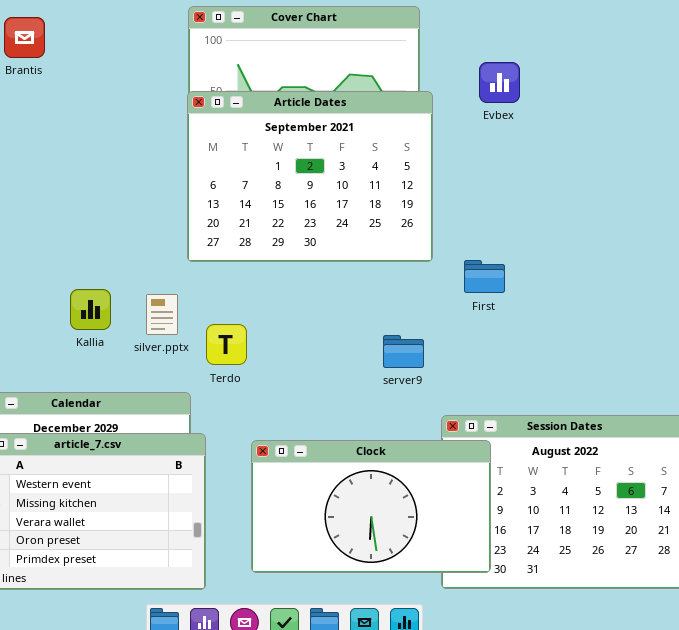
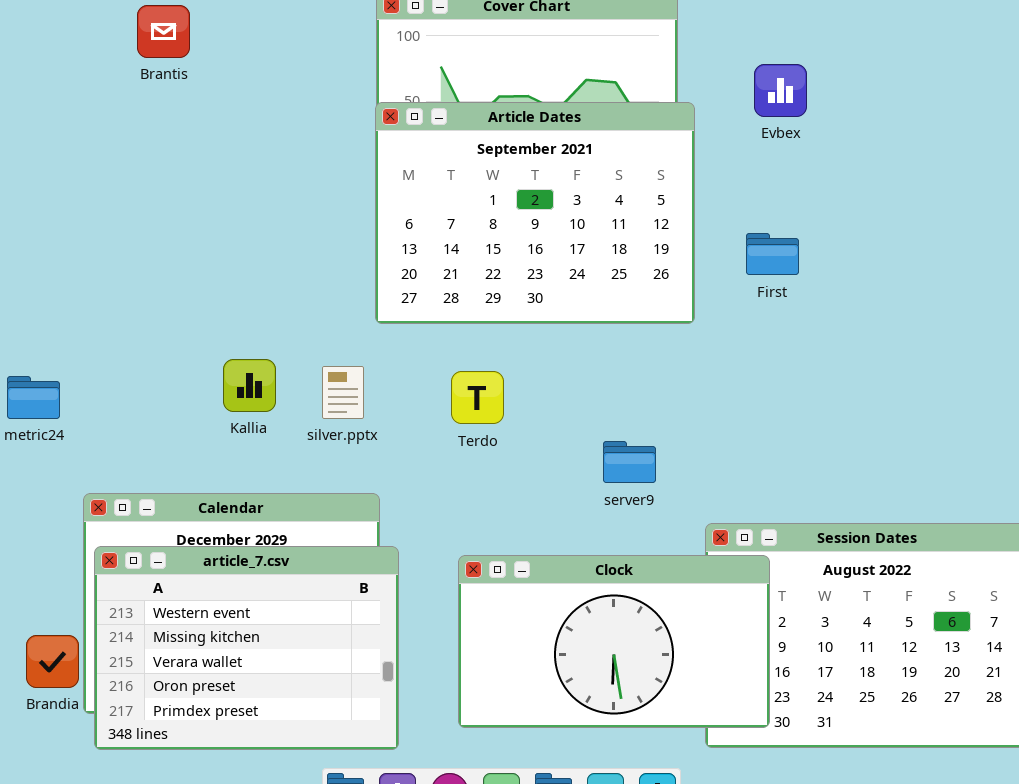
First: [464,260,505,293] -> [746,233,799,275], moved
Terdo: [206,324,247,365] -> [451,371,504,424], moved
server9: [383,335,424,368] -> [603,441,656,483], moved

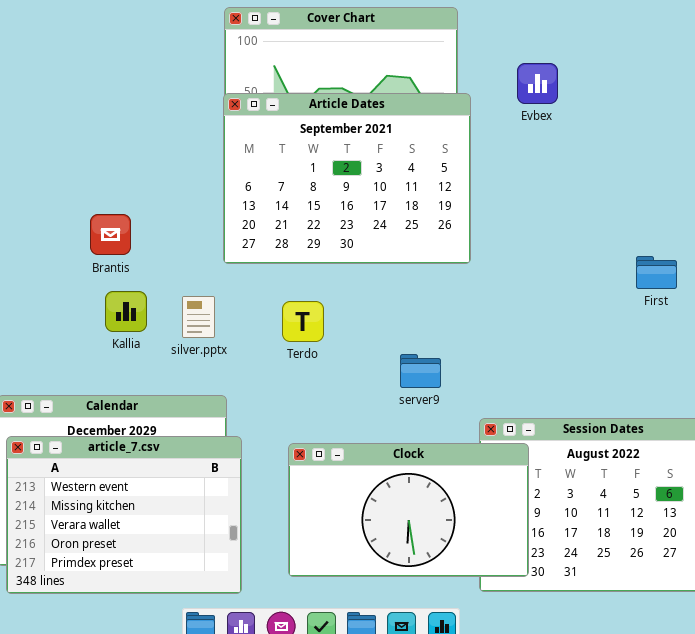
Brantis: [137,5,190,58] -> [90,214,131,255], moved
First: [746,233,799,275] -> [636,256,677,289], moved

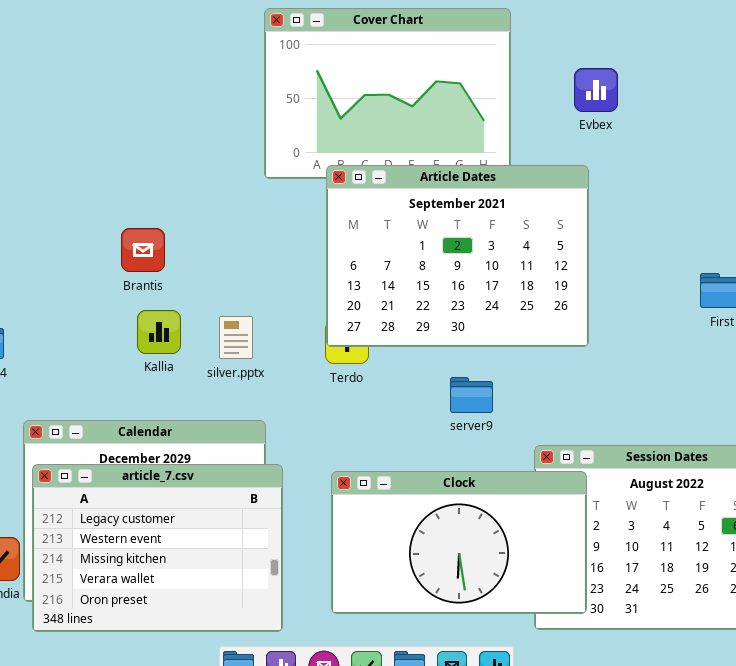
Article Dates: [223,93,471,264] -> [326,165,589,347], moved
article_7.csv: [6,436,242,594] -> [32,464,283,632], scrolled up 1 row

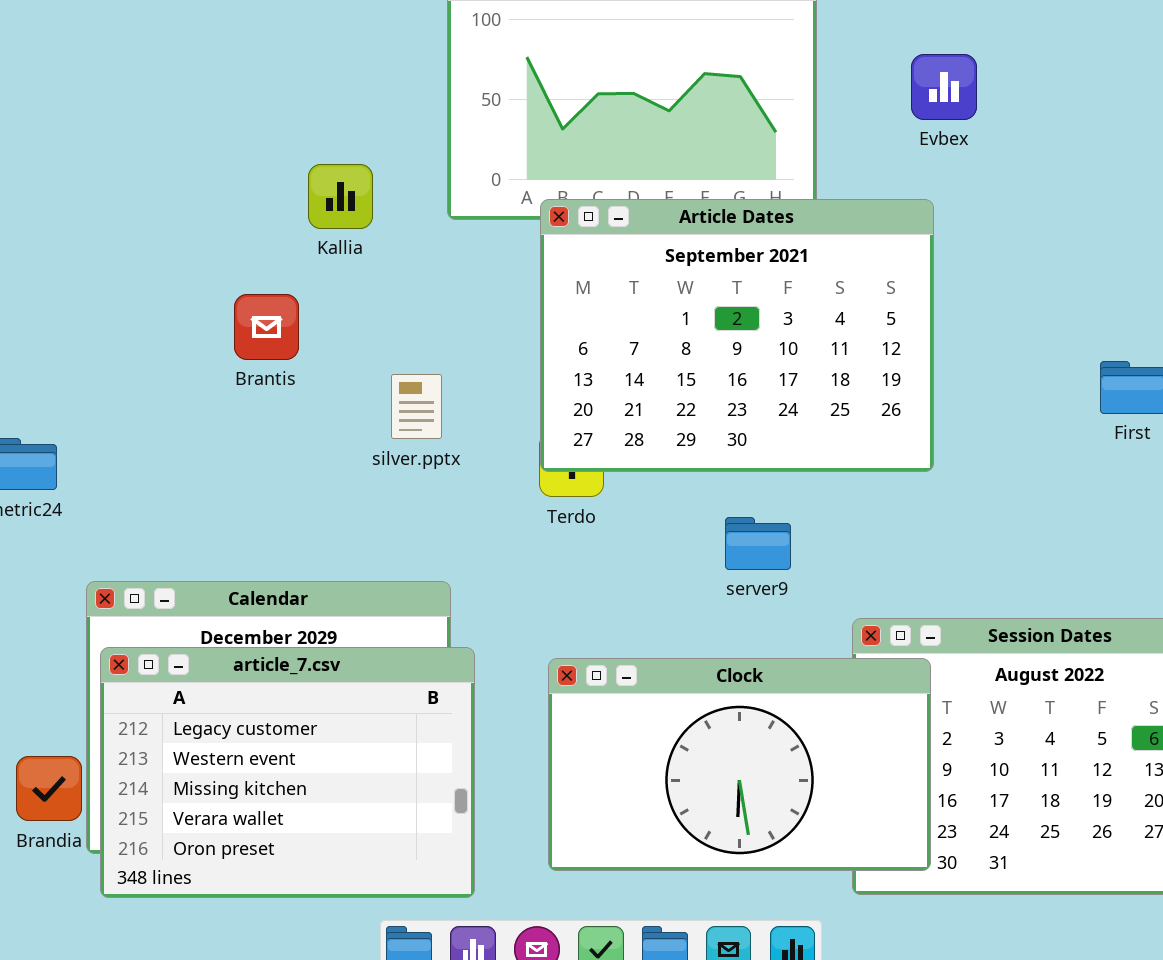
Kallia: [137,310,181,354] -> [308,164,373,229], moved
silver.pptx: [219,316,253,359] -> [391,374,442,439], moved

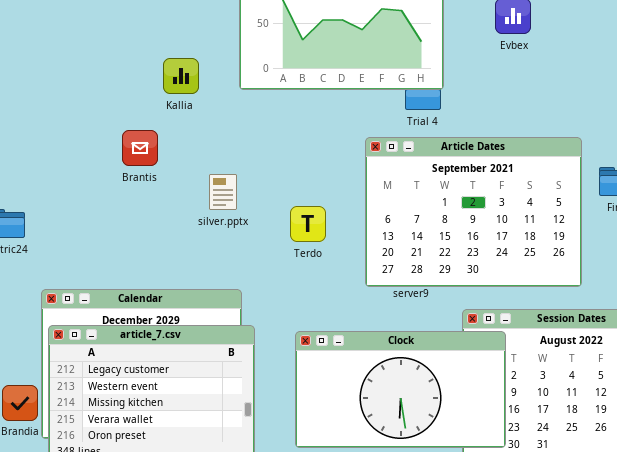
Article Dates: [540,199,934,472] -> [365,137,582,287], moved

